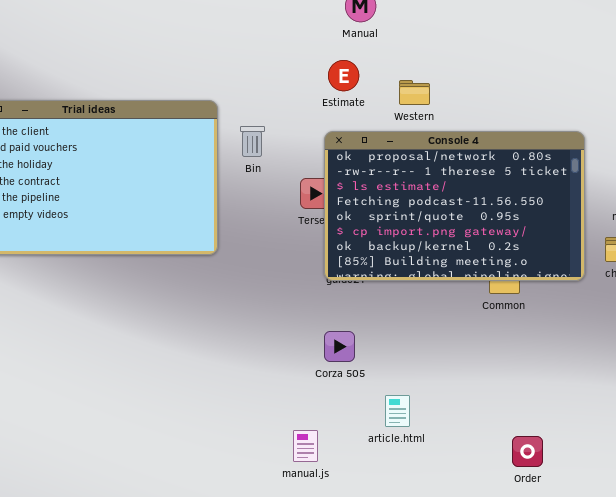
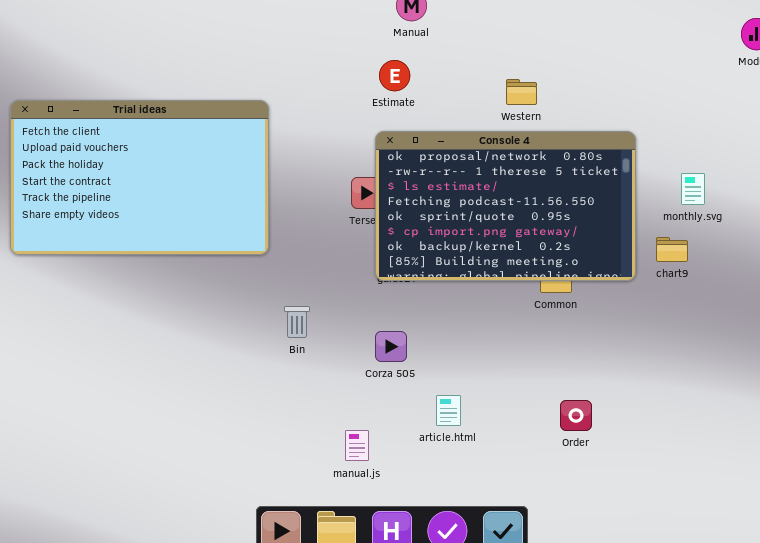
Western: [399,80,430,105] -> [506,79,537,105], moved
Bin: [240,126,265,157] -> [284,306,310,338], moved
Order: [512,436,543,467] -> [560,400,592,431], moved

